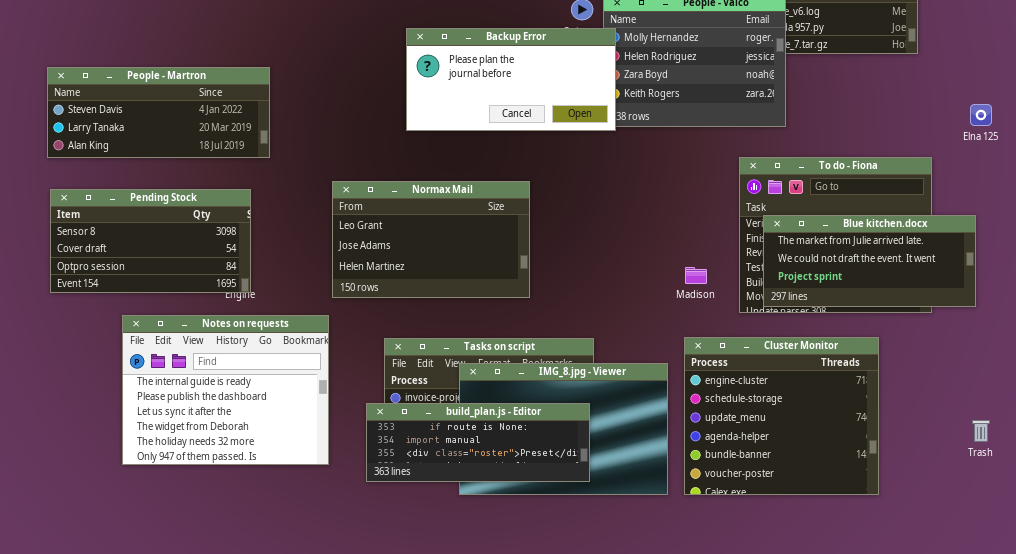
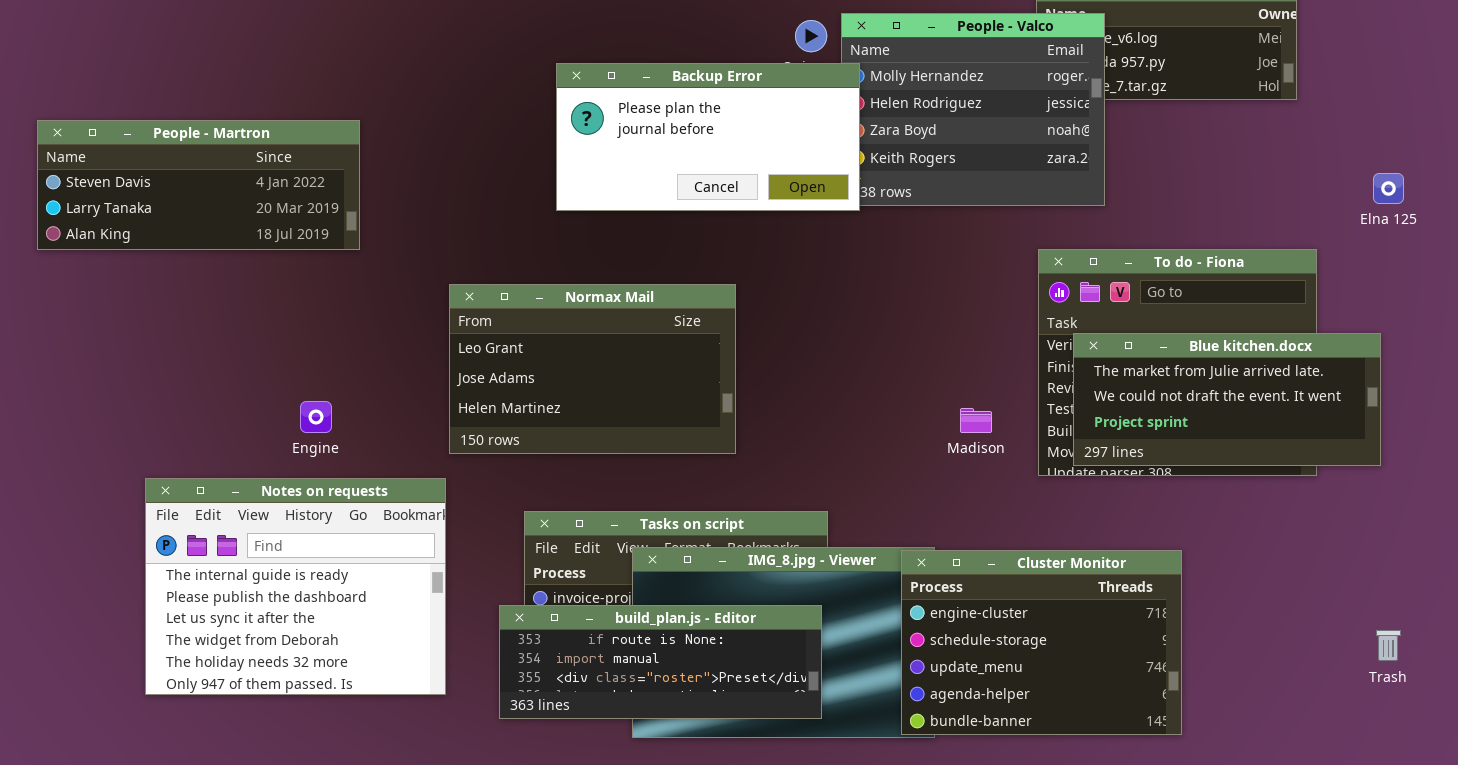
Pending Stock: [50,189,251,293] -> none, closed
Cluster Monitor: [684,337,879,495] -> [901,550,1182,735], moved, resized

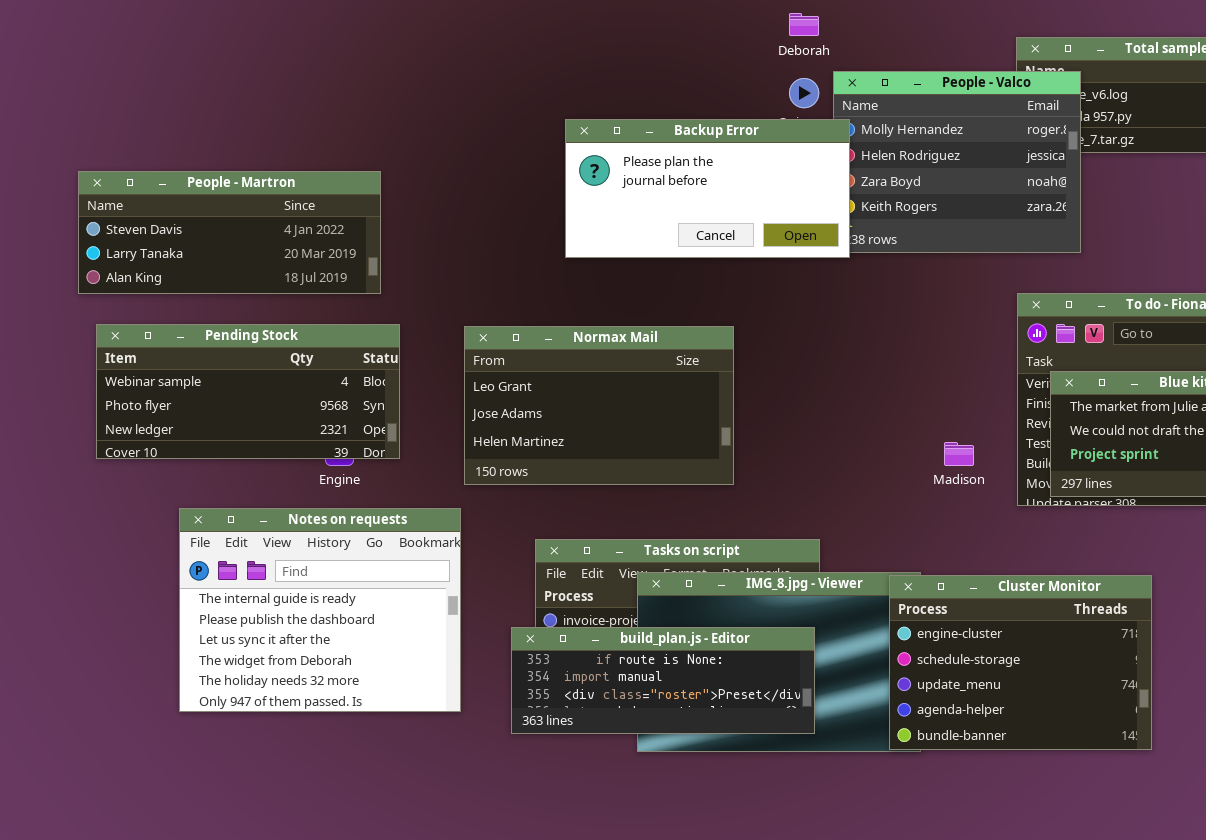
Pending Stock: none -> [96,324,400,459], opened

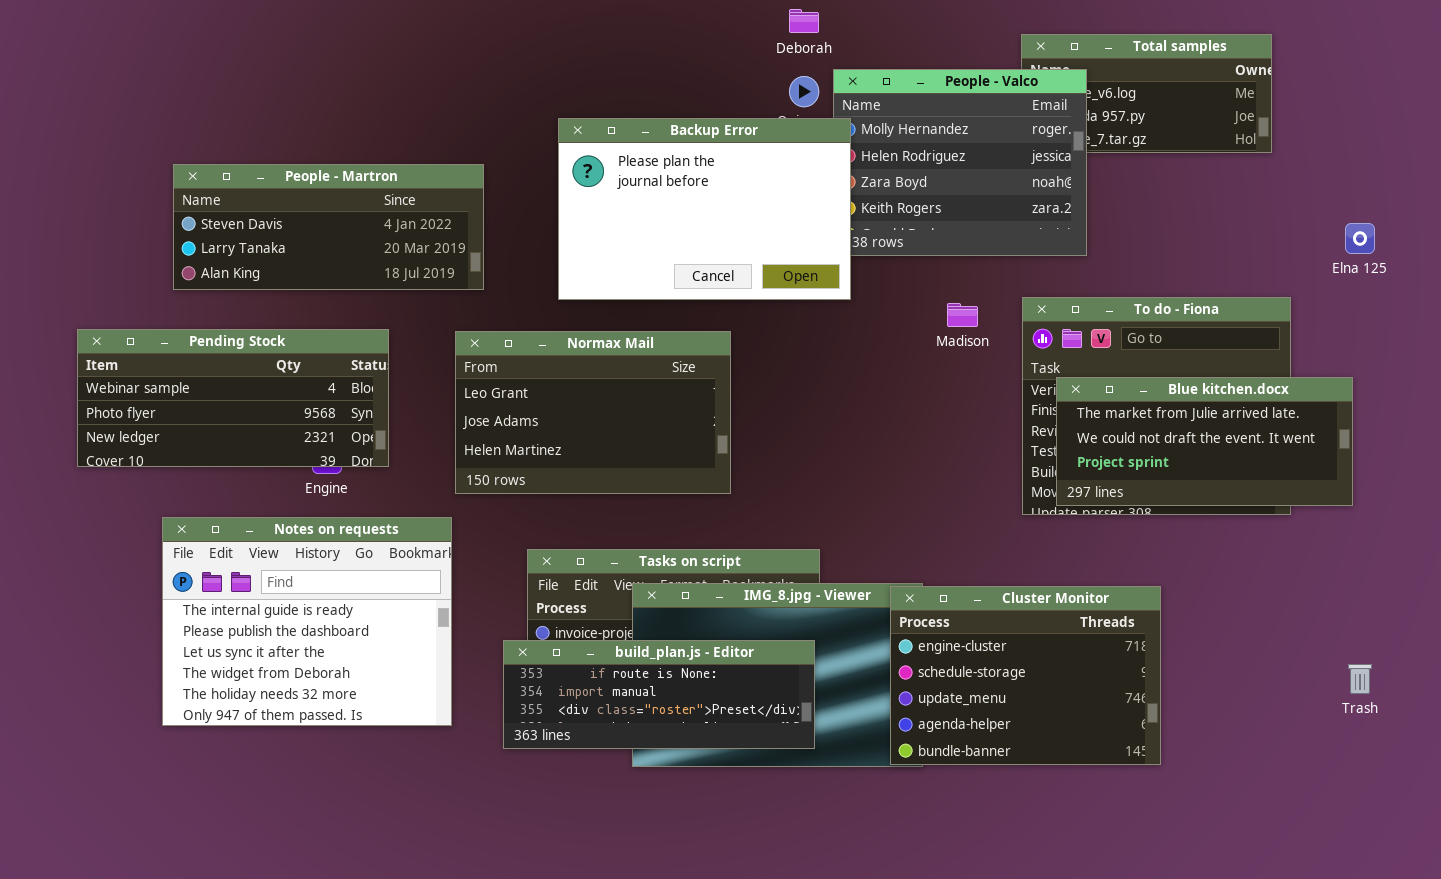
Backup Error: [565,119,850,258] -> [558,118,851,300], resized
People - Martron: [78,171,381,294] -> [173,164,484,290], moved
Madison: [944,442,974,466] -> [947,303,978,327], moved

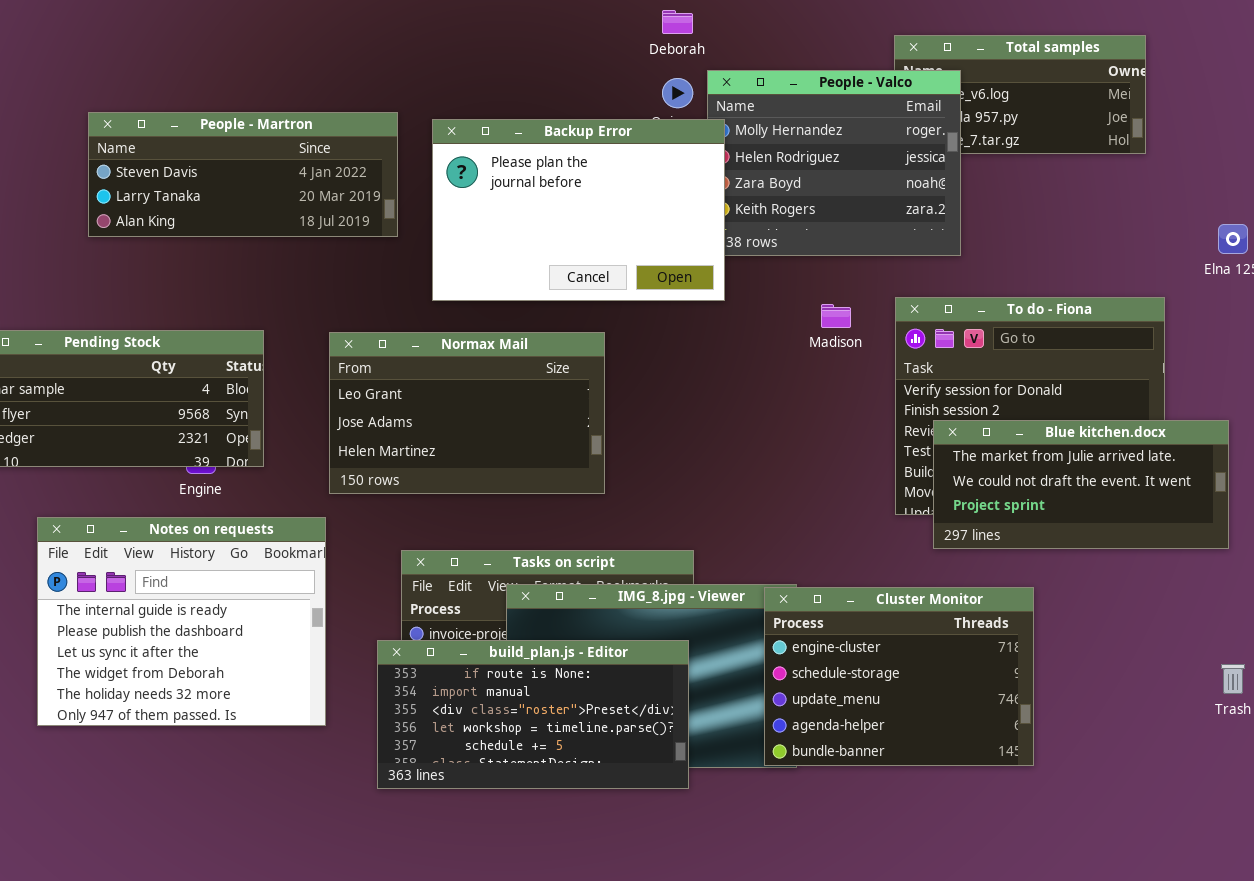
People - Martron: [173,164,484,290] -> [88,112,398,237], moved
Blue kitchen.docx: [1056,377,1353,506] -> [933,420,1229,549], moved
build_plan.js - Editor: [503,640,815,749] -> [377,640,689,789], resized

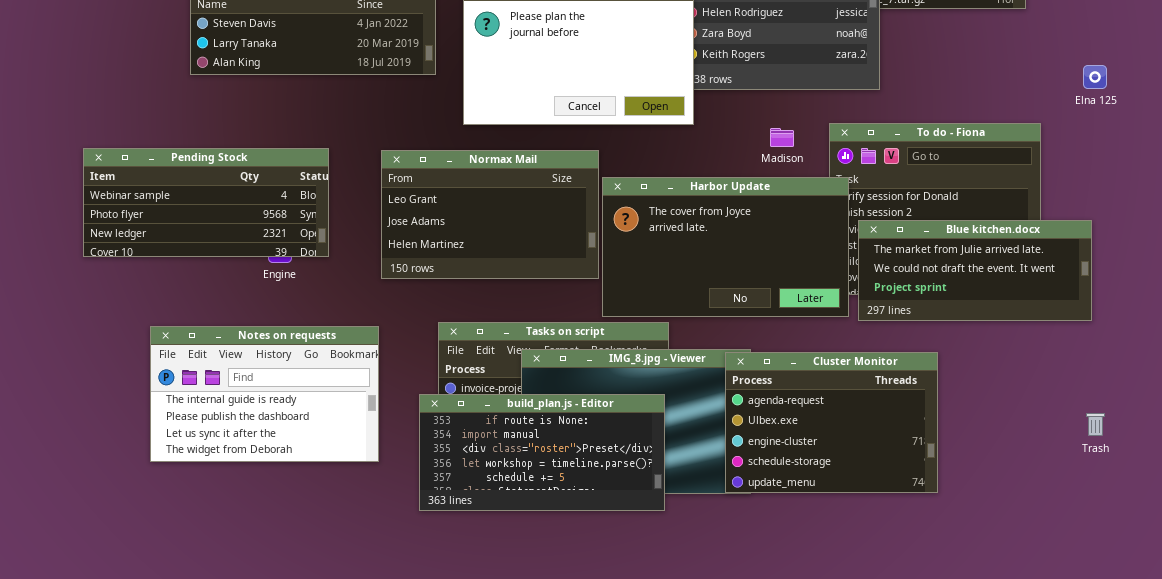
Harbor Update: none -> [602,177,849,317], opened
Notes on requests: [37,517,326,726] -> [150,326,379,462], resized
Cluster Monitor: [764,587,1034,766] -> [725,352,938,493], scrolled up 2 rows

